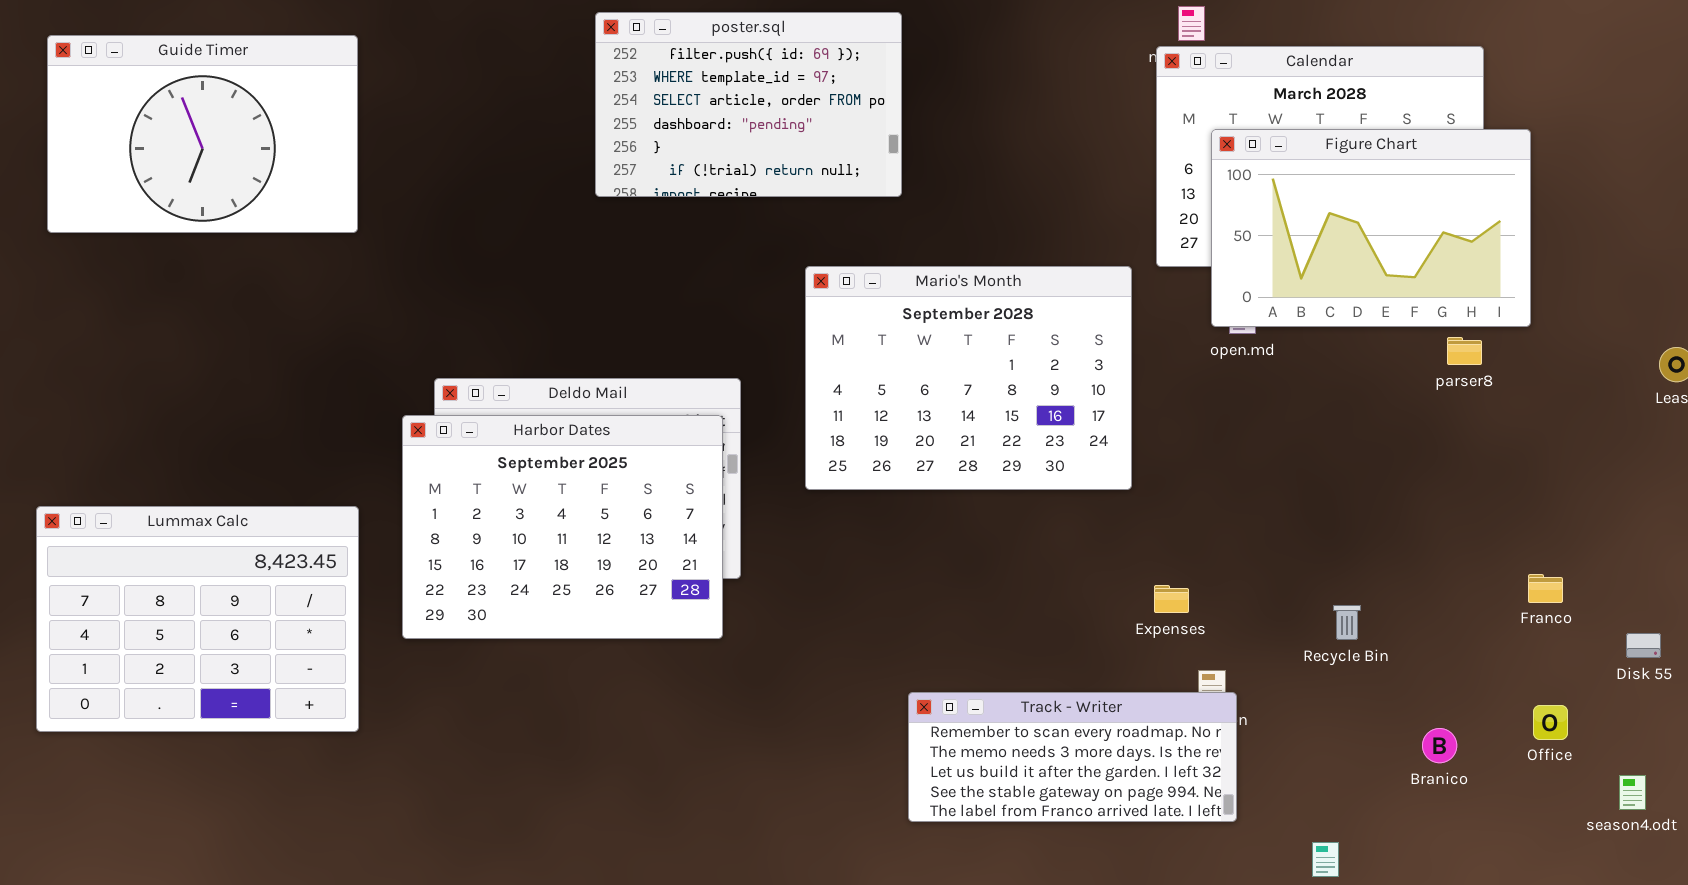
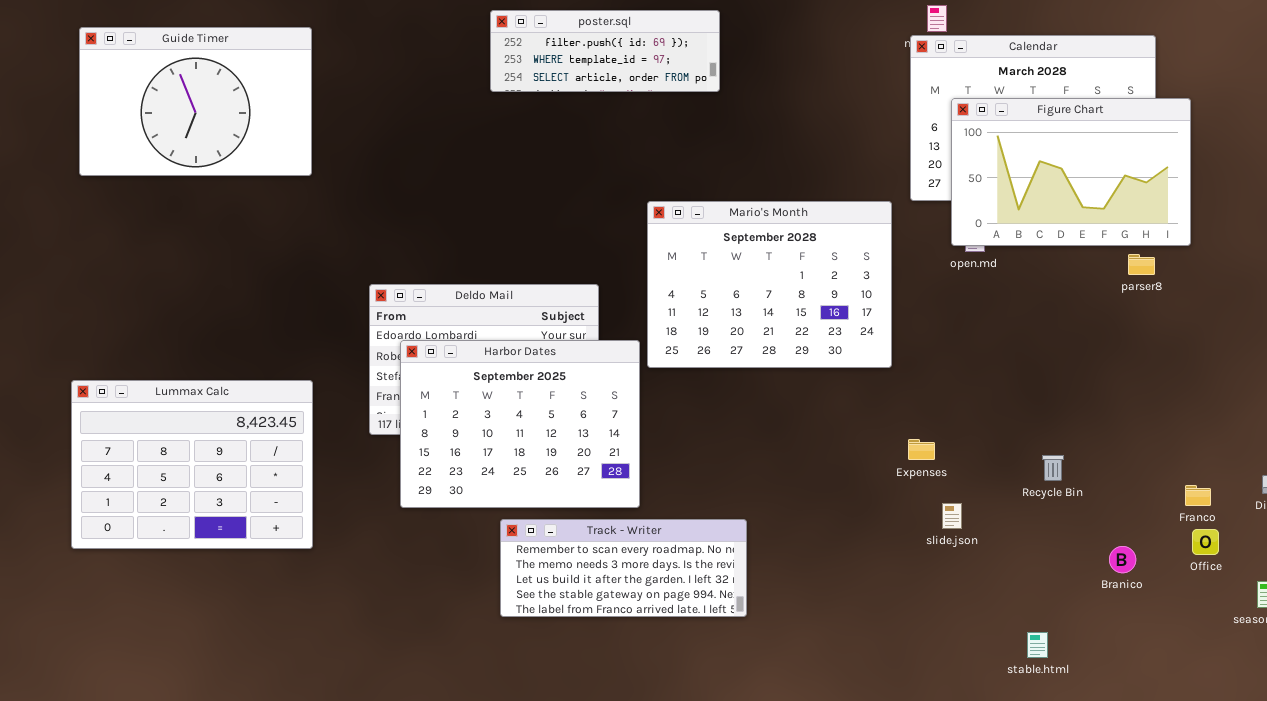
poster.sql: [595,12,902,197] -> [490,10,720,92], resized
Harbor Dates: [402,415,723,639] -> [400,340,640,508], moved
Franco: [1528,574,1563,603] -> [1185,485,1211,506], moved
Track - Writer: [908,692,1237,822] -> [500,519,747,617], moved

